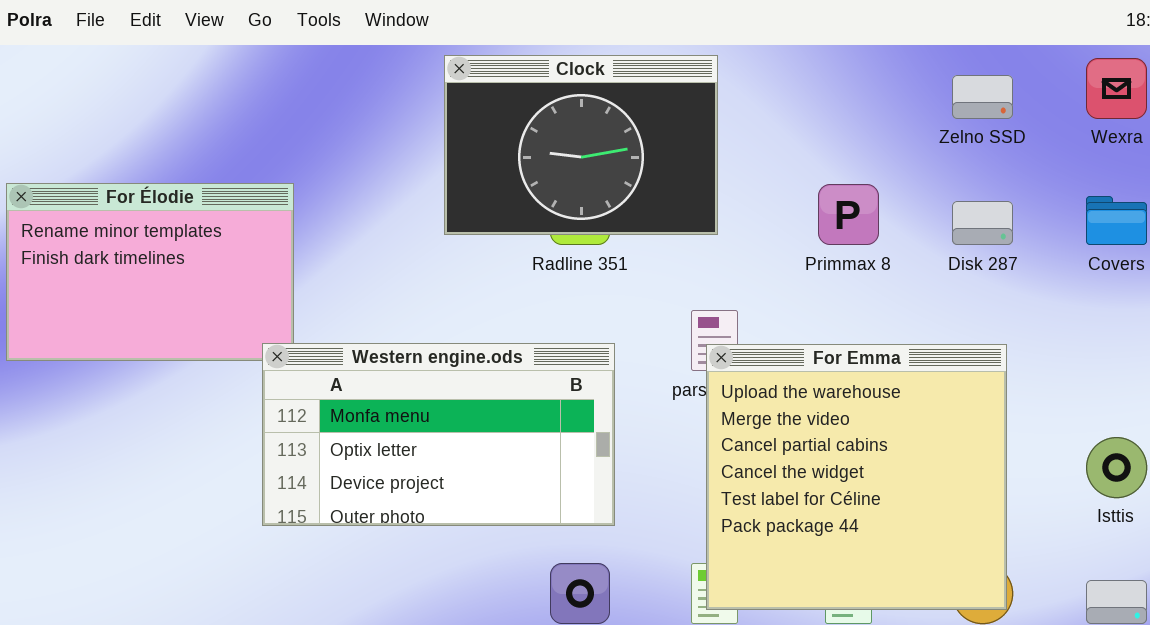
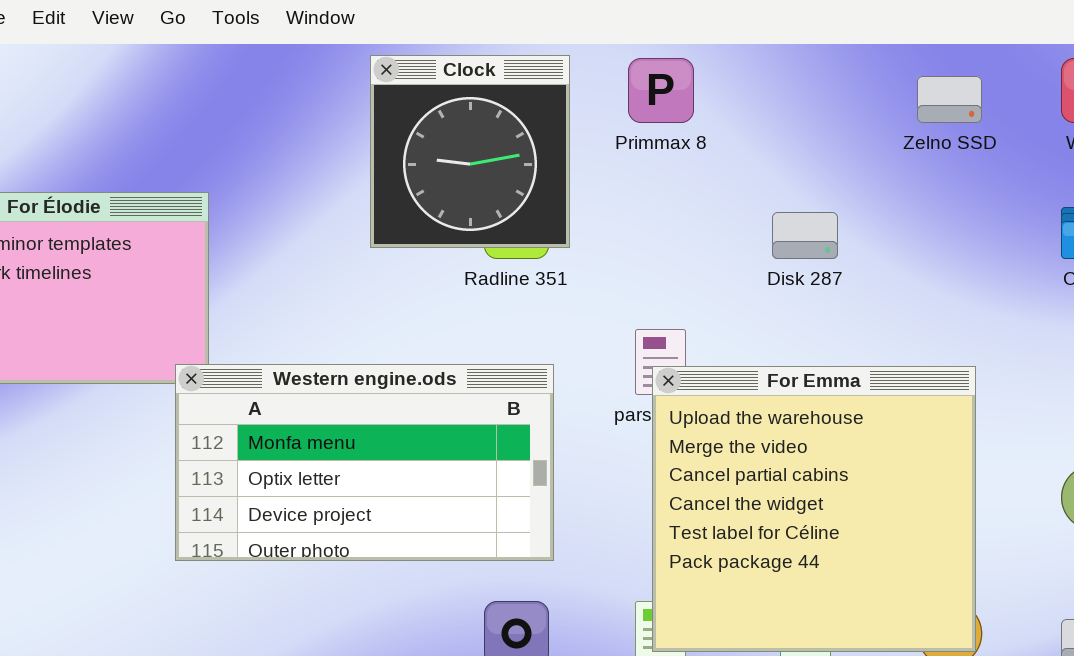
Clock: [444,55,718,235] -> [370,55,570,248], resized
Primmax 8: [818,184,879,245] -> [628,58,694,123], moved
Disk 287: [952,201,1013,245] -> [772,212,838,259], moved

